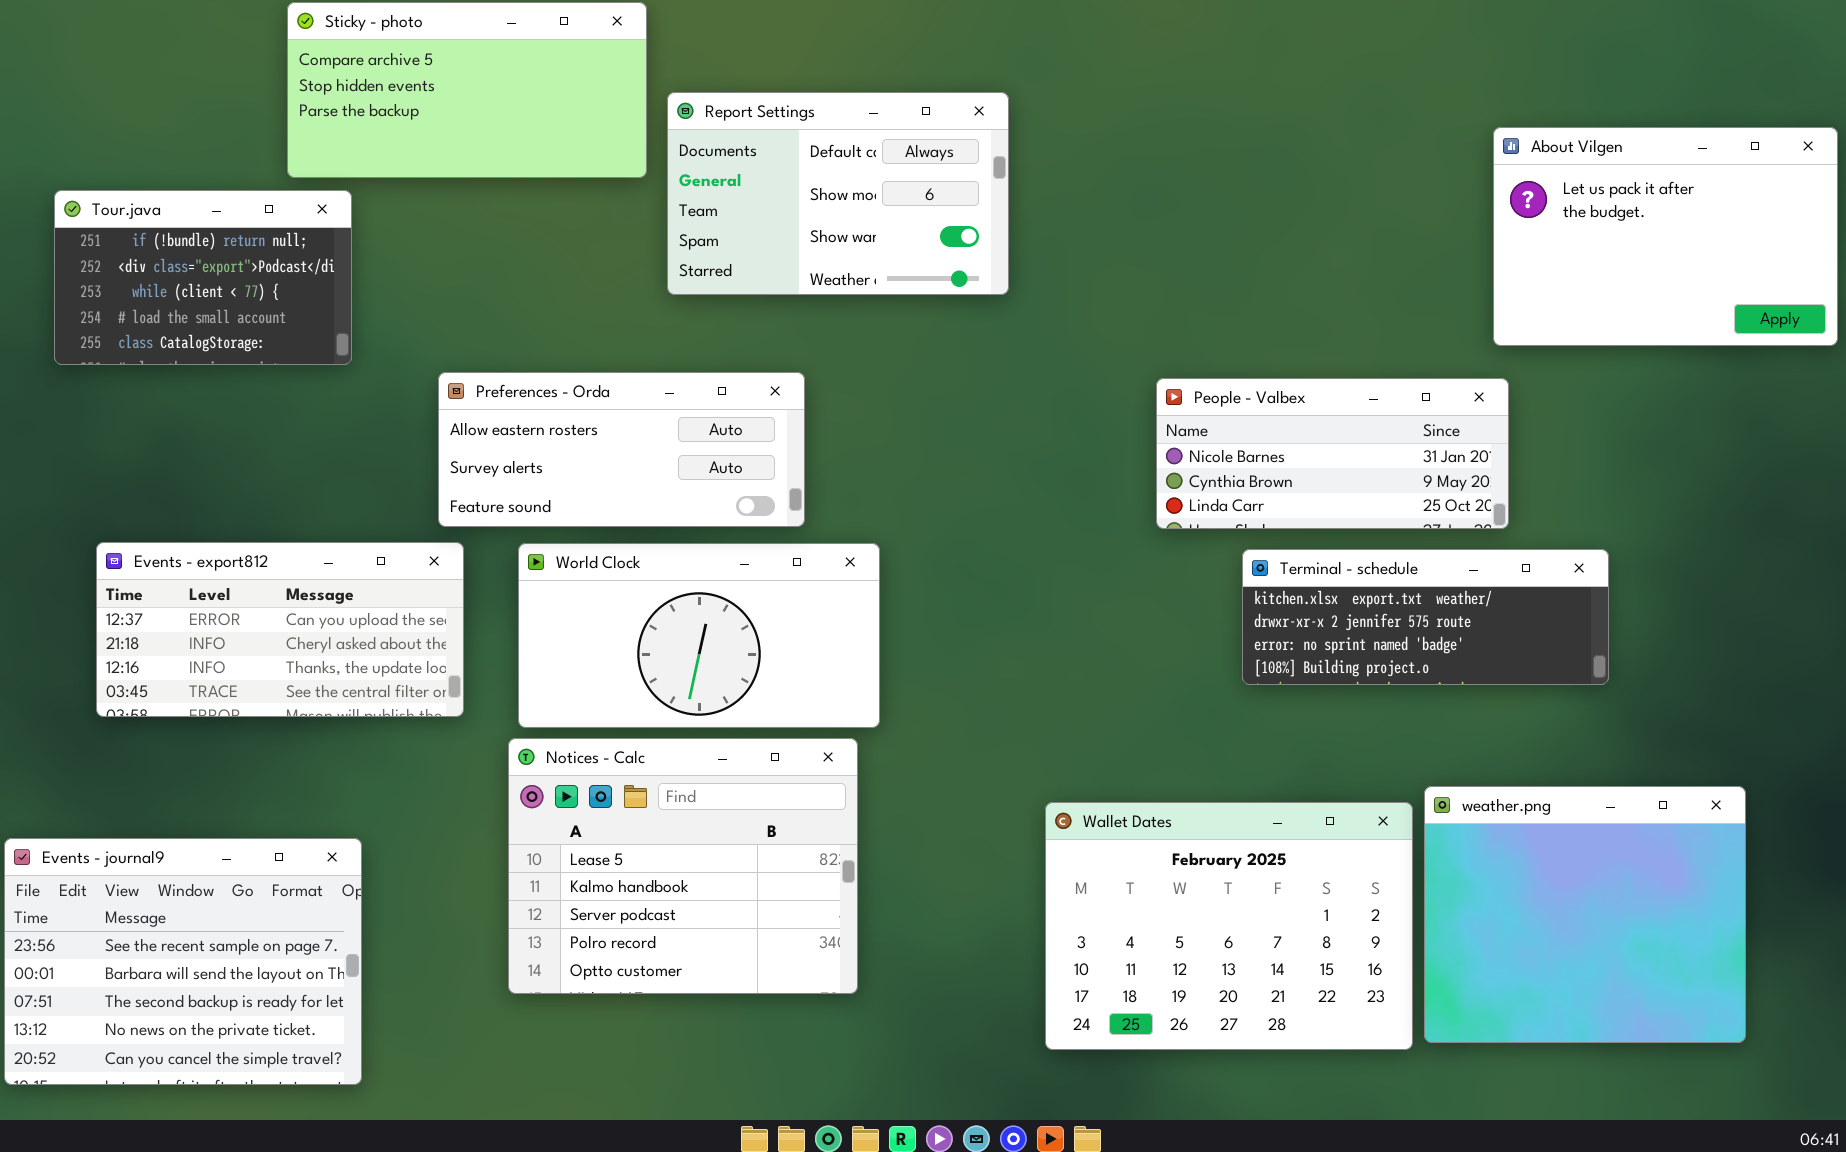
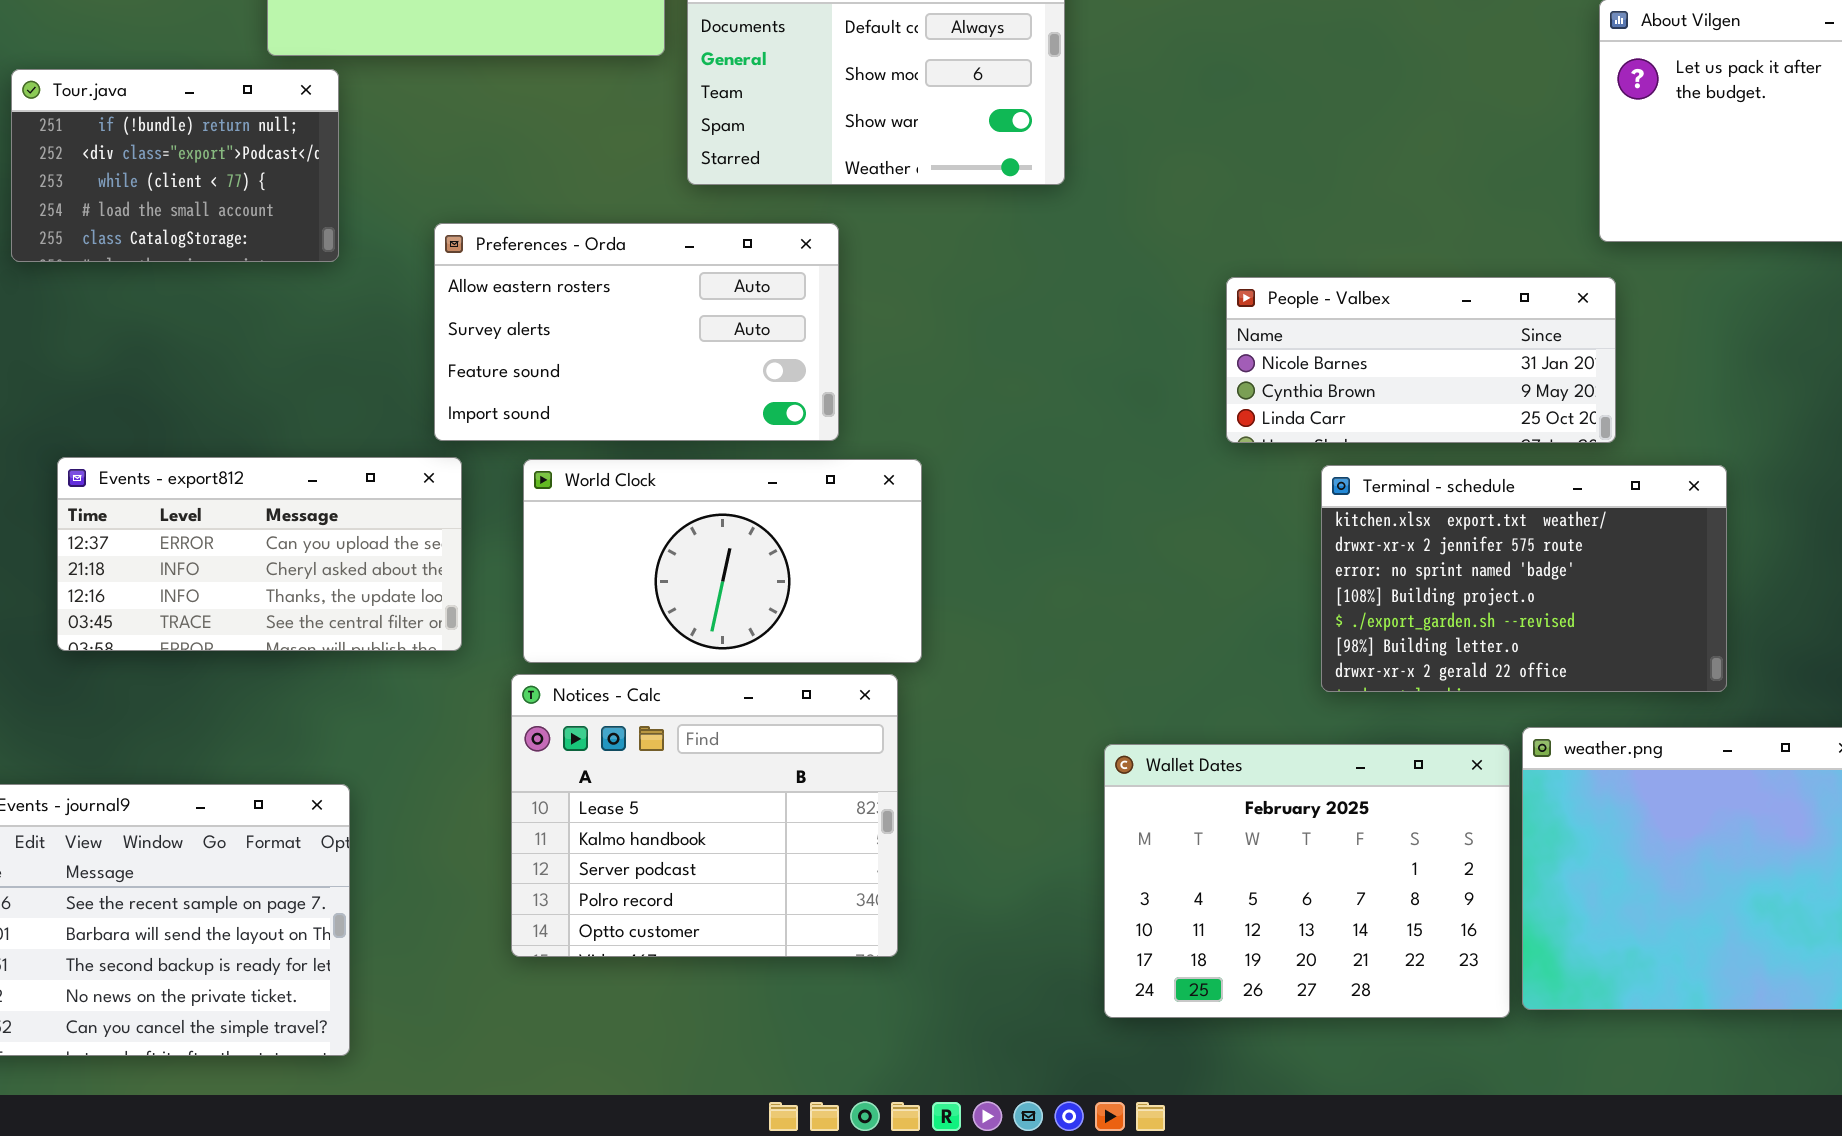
Preferences - Orda: [438,372,805,527] -> [434,223,839,441], resized
Terminal - schedule: [1242,549,1609,685] -> [1321,465,1727,692], resized

